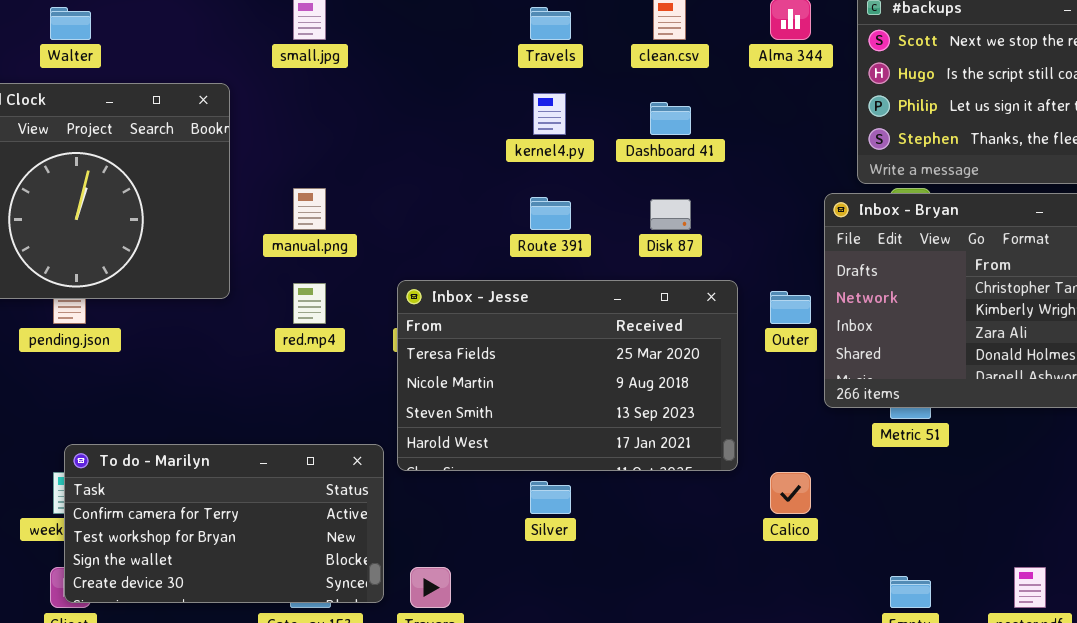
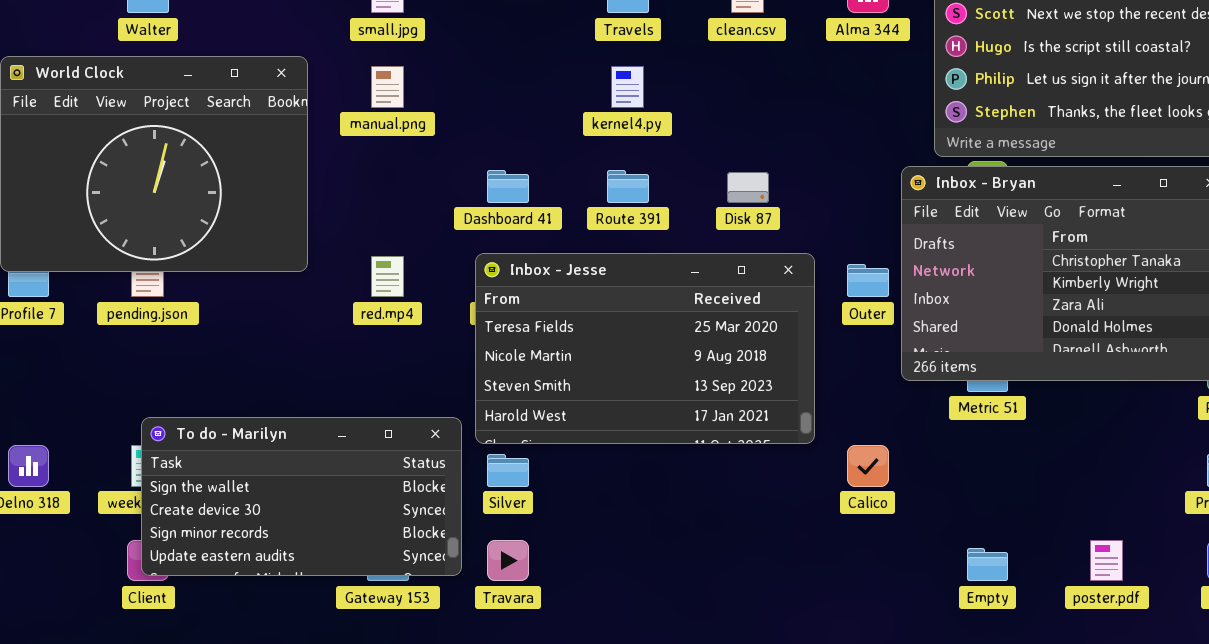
Dashboard 41: [650,102,691,135] -> [487,170,529,203], moved
manual.png: [293,188,326,230] -> [371,66,404,108], moved
To do - Marilyn: [64,444,384,603] -> [141,417,462,576], scrolled down 2 rows
Silver: [530,481,571,514] -> [487,454,529,487], moved

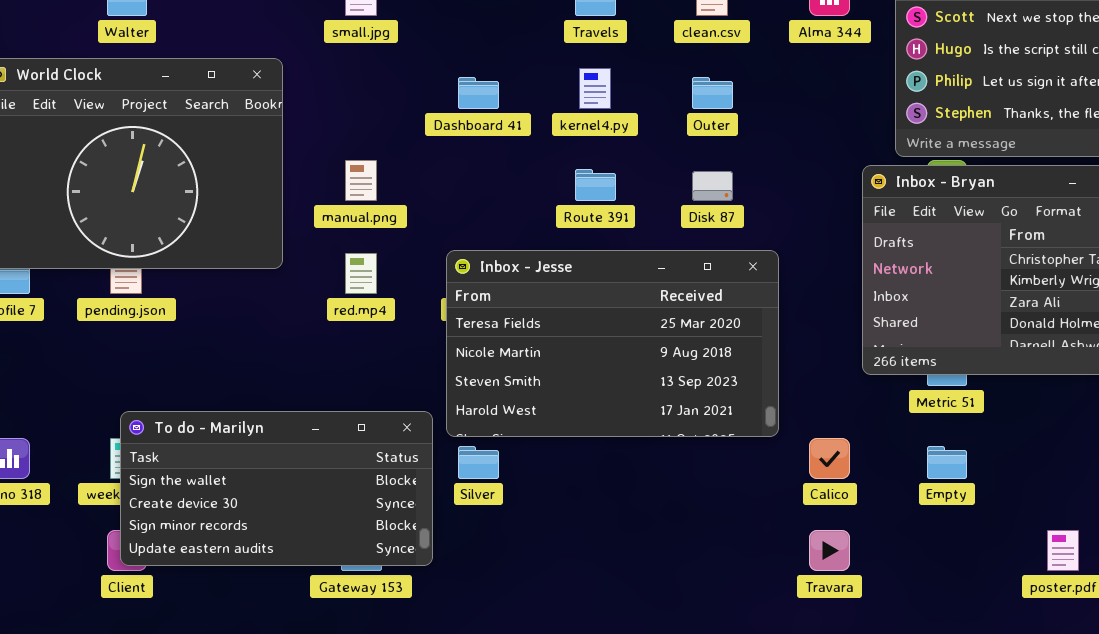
manual.png: [371,66,404,108] -> [345,160,377,201], moved
Dashboard 41: [487,170,529,203] -> [458,77,499,109], moved
Outer: [847,264,889,297] -> [692,77,733,109], moved
Travara: [487,540,529,581] -> [809,530,850,571], moved
Empty: [967,548,1008,581] -> [927,446,967,479], moved

